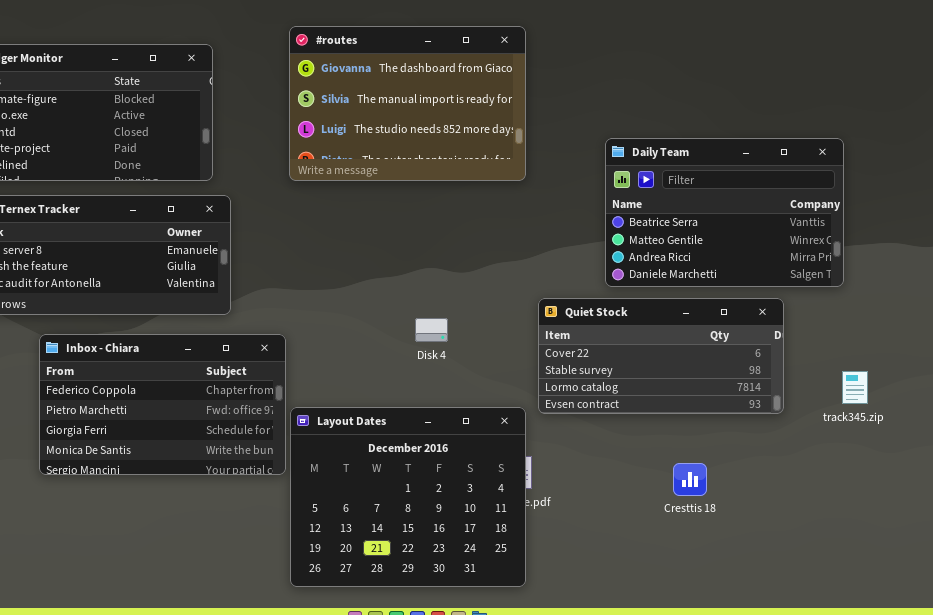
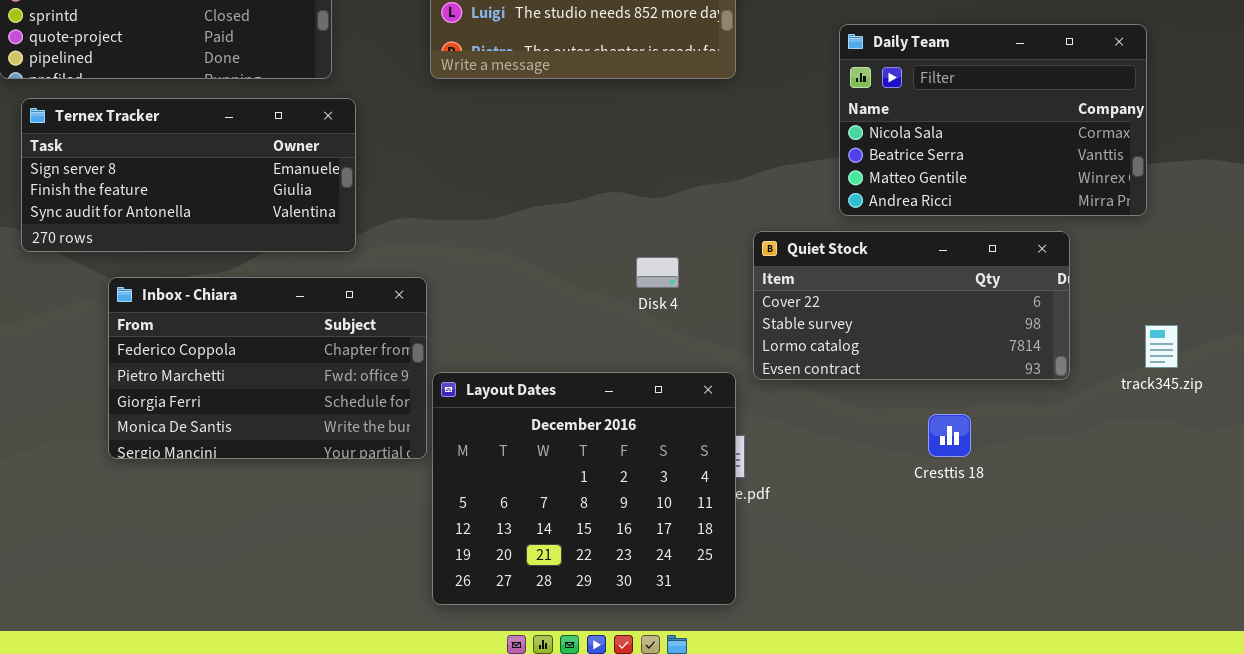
Daily Team: [605,138,844,287] -> [839,24,1147,216], scrolled up 1 row
Disk 4: [415,318,448,342] -> [636,257,679,288], moved
Cresttis 18: [673,463,707,496] -> [928,414,971,457], moved

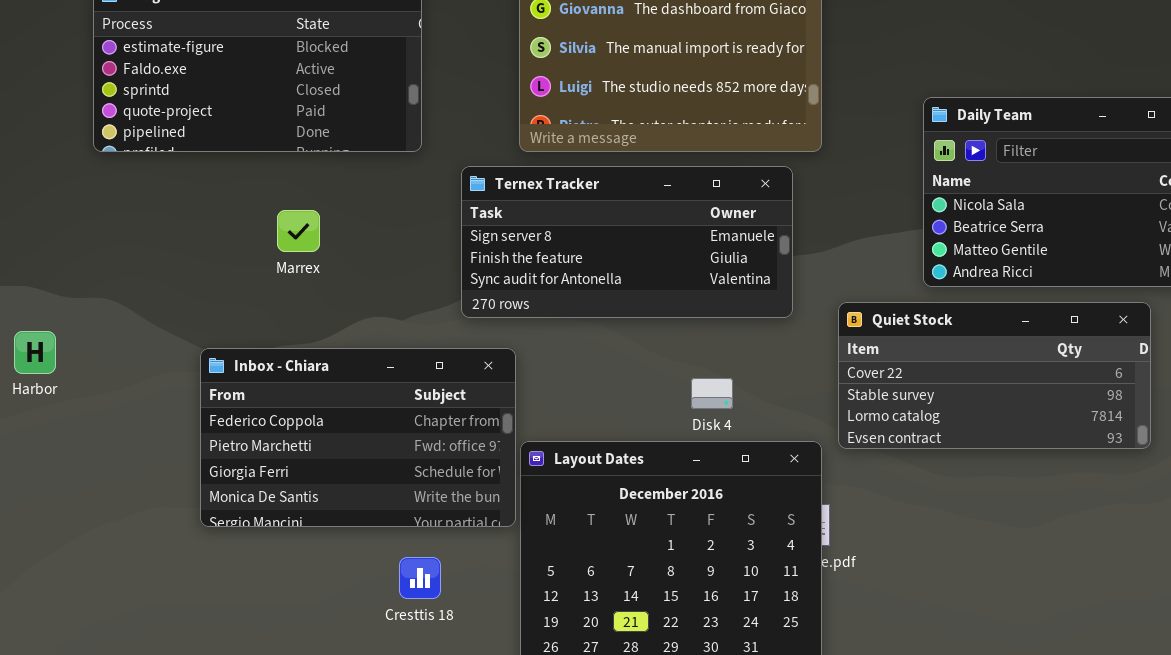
Ternex Tracker: [21,98,356,252] -> [461,166,793,318], moved
Disk 4: [636,257,679,288] -> [691,378,733,409], moved
Cresttis 18: [928,414,971,457] -> [399,557,441,599], moved

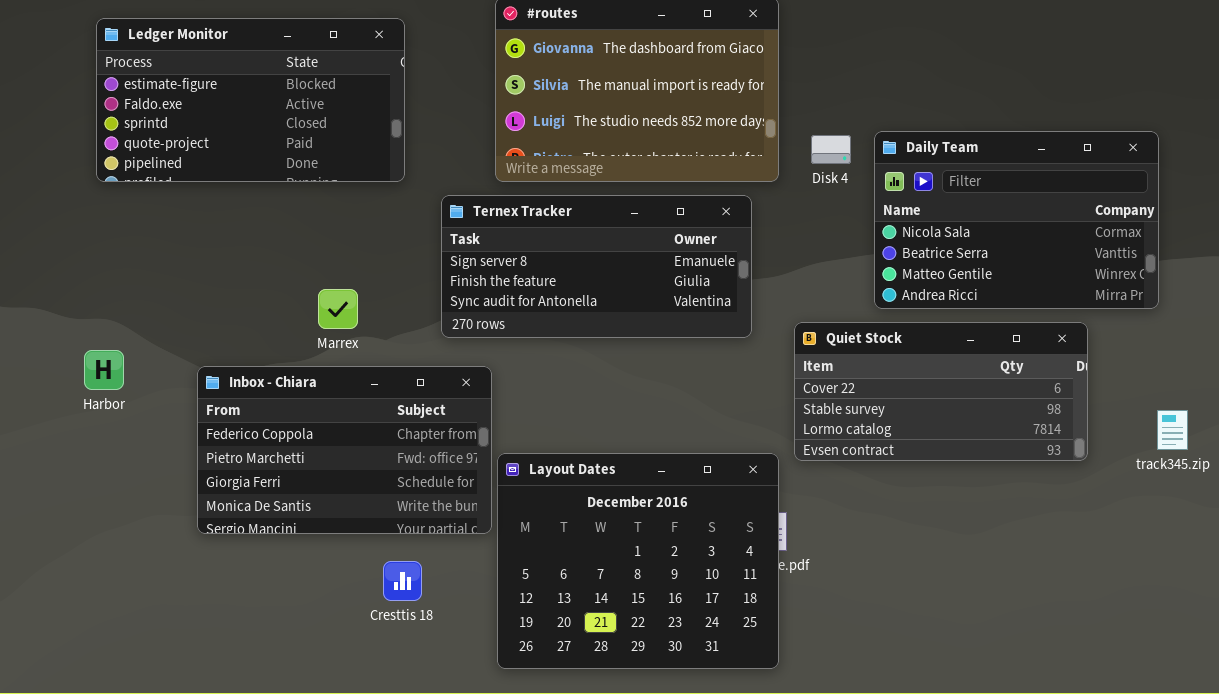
Marrex: [277,210,320,252] -> [318,289,358,329], moved
Harbor: [14,331,56,374] -> [84,350,124,390], moved
Disk 4: [691,378,733,409] -> [811,135,851,164], moved

